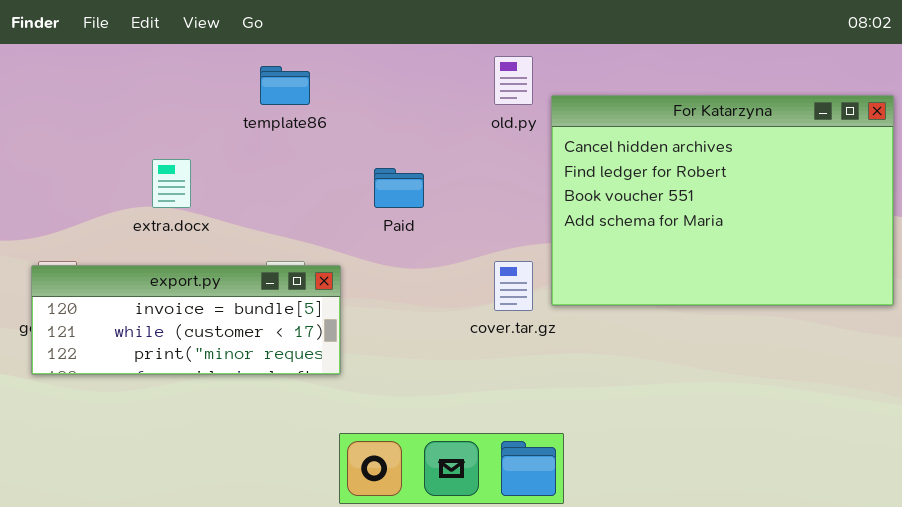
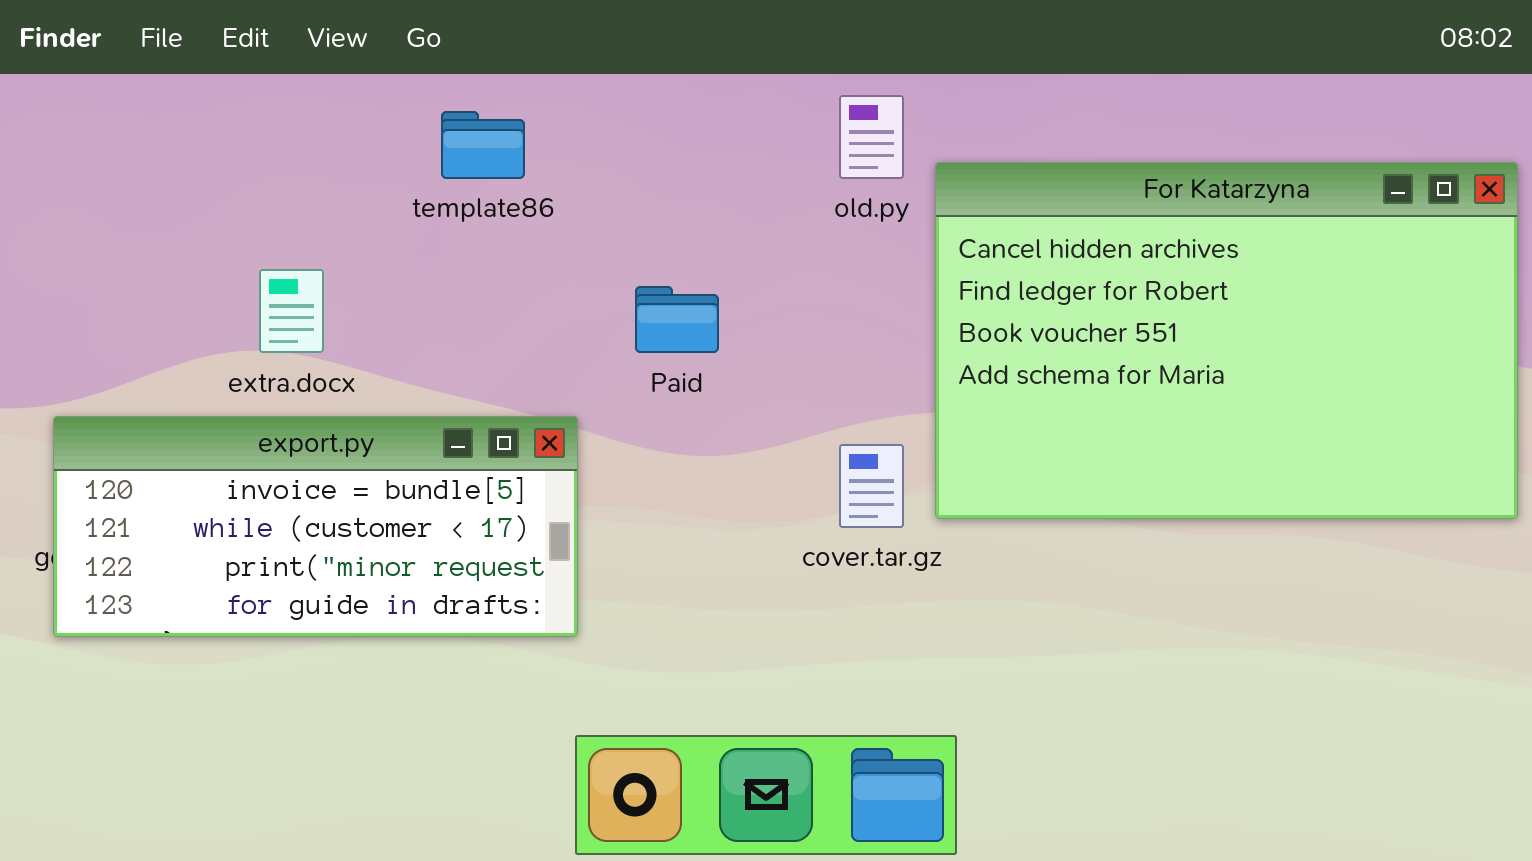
export.py: [31,265,341,375] -> [53,416,578,637], resized

